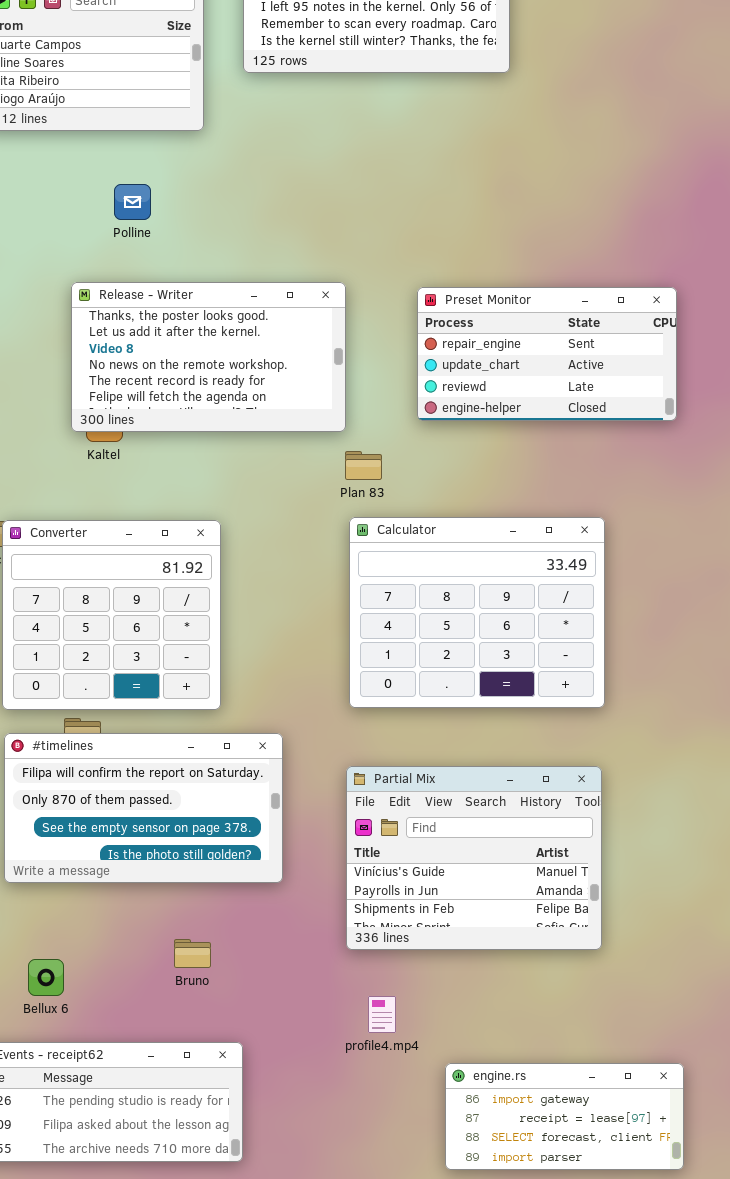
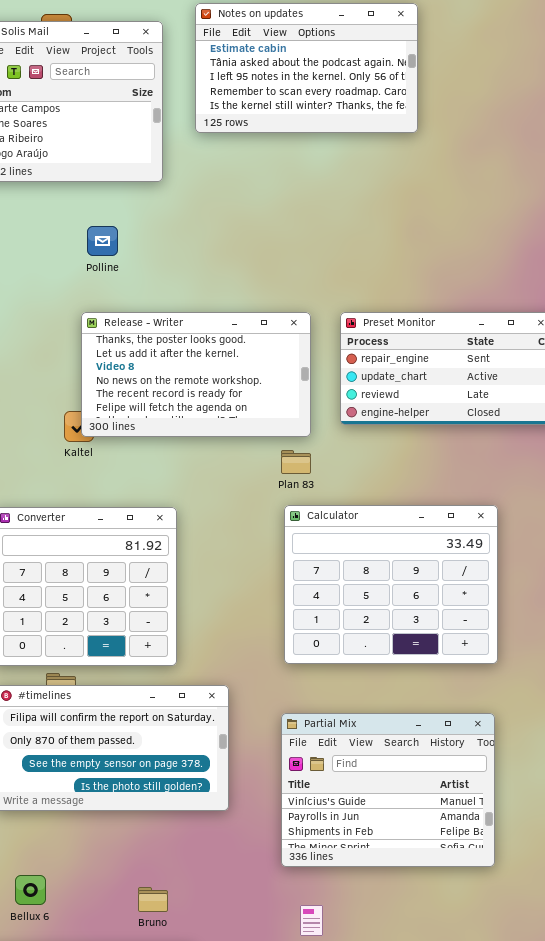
Release - Writer: [71,282,346,432] -> [81,312,311,437], moved
Bruno: [174,939,211,968] -> [138,887,168,912], moved

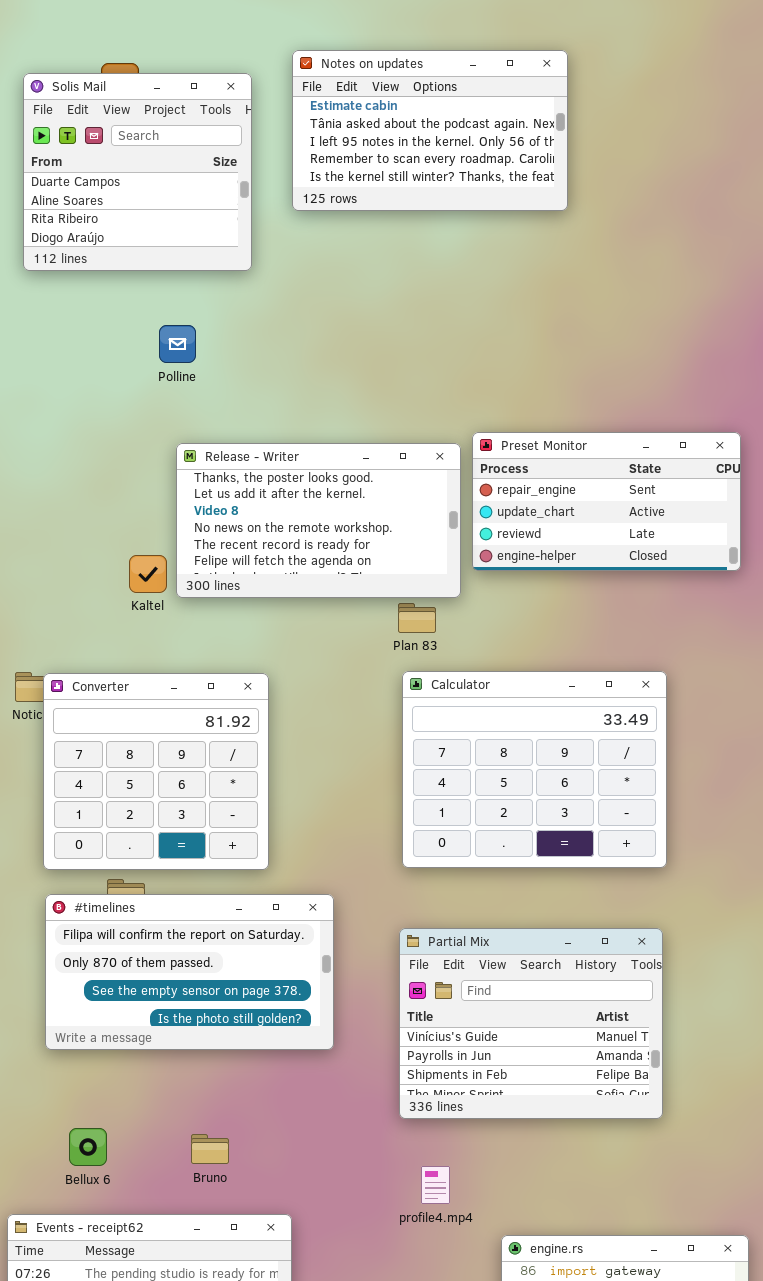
Release - Writer: [81,312,311,437] -> [176,443,461,598], moved
Bruno: [138,887,168,912] -> [191,1134,229,1164], moved

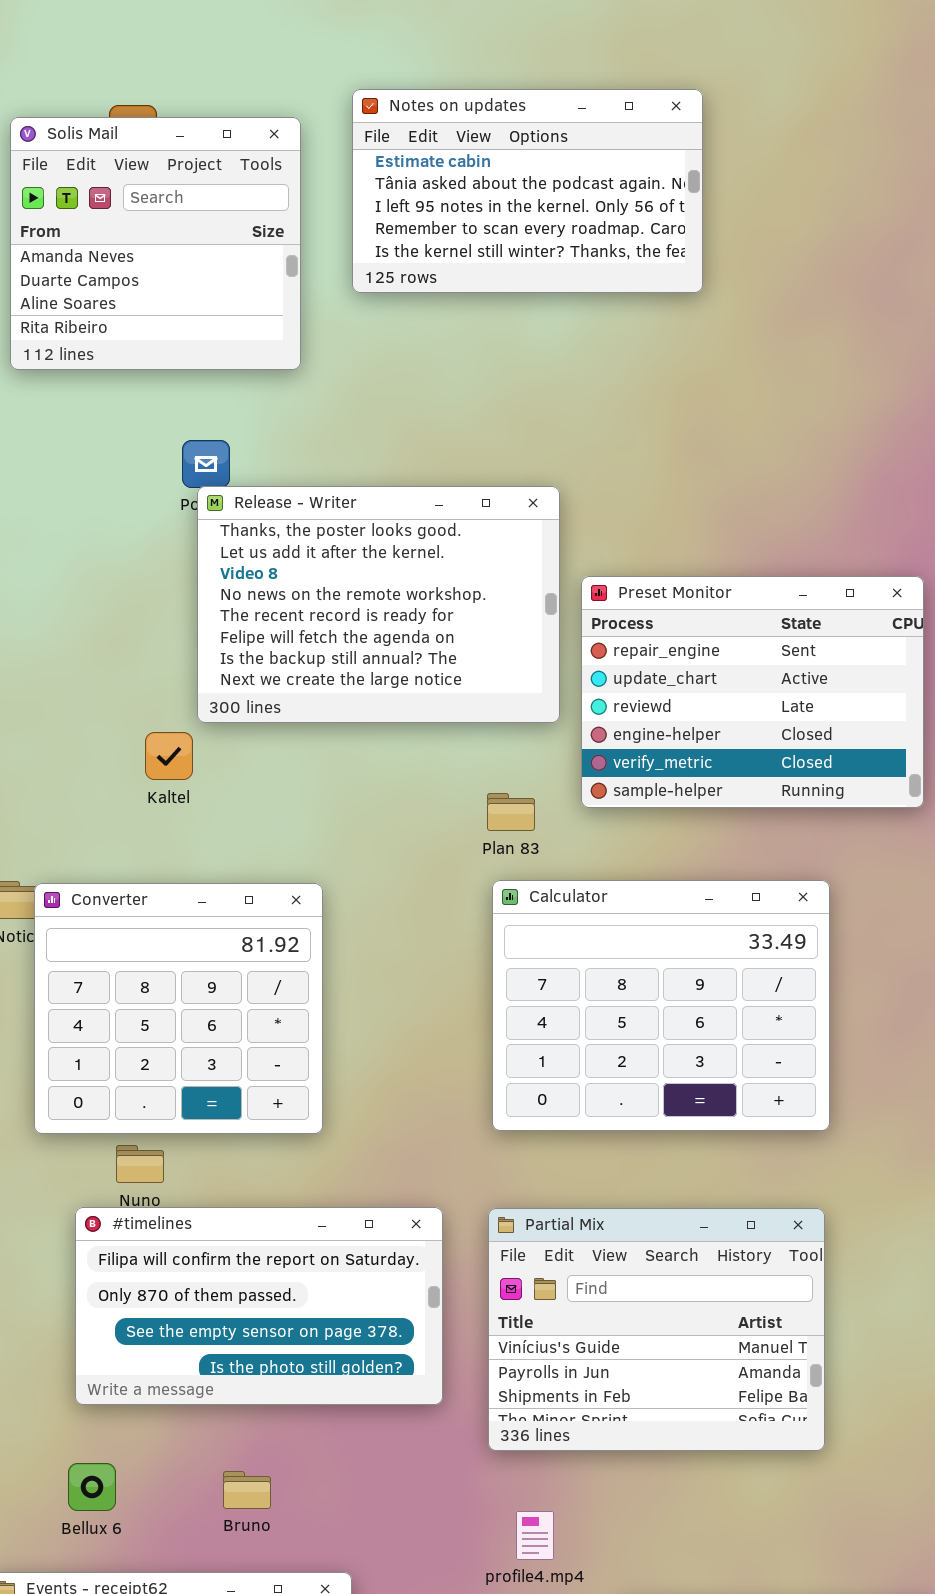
Solis Mail: [23,73,252,271] -> [10,117,301,370], scrolled up 1 row
Preset Monitor: [472,432,741,571] -> [581,576,924,808], resized
Release - Writer: [176,443,461,598] -> [197,486,560,723], moved, resized
#timelines: [45,894,334,1050] -> [75,1207,443,1405], moved

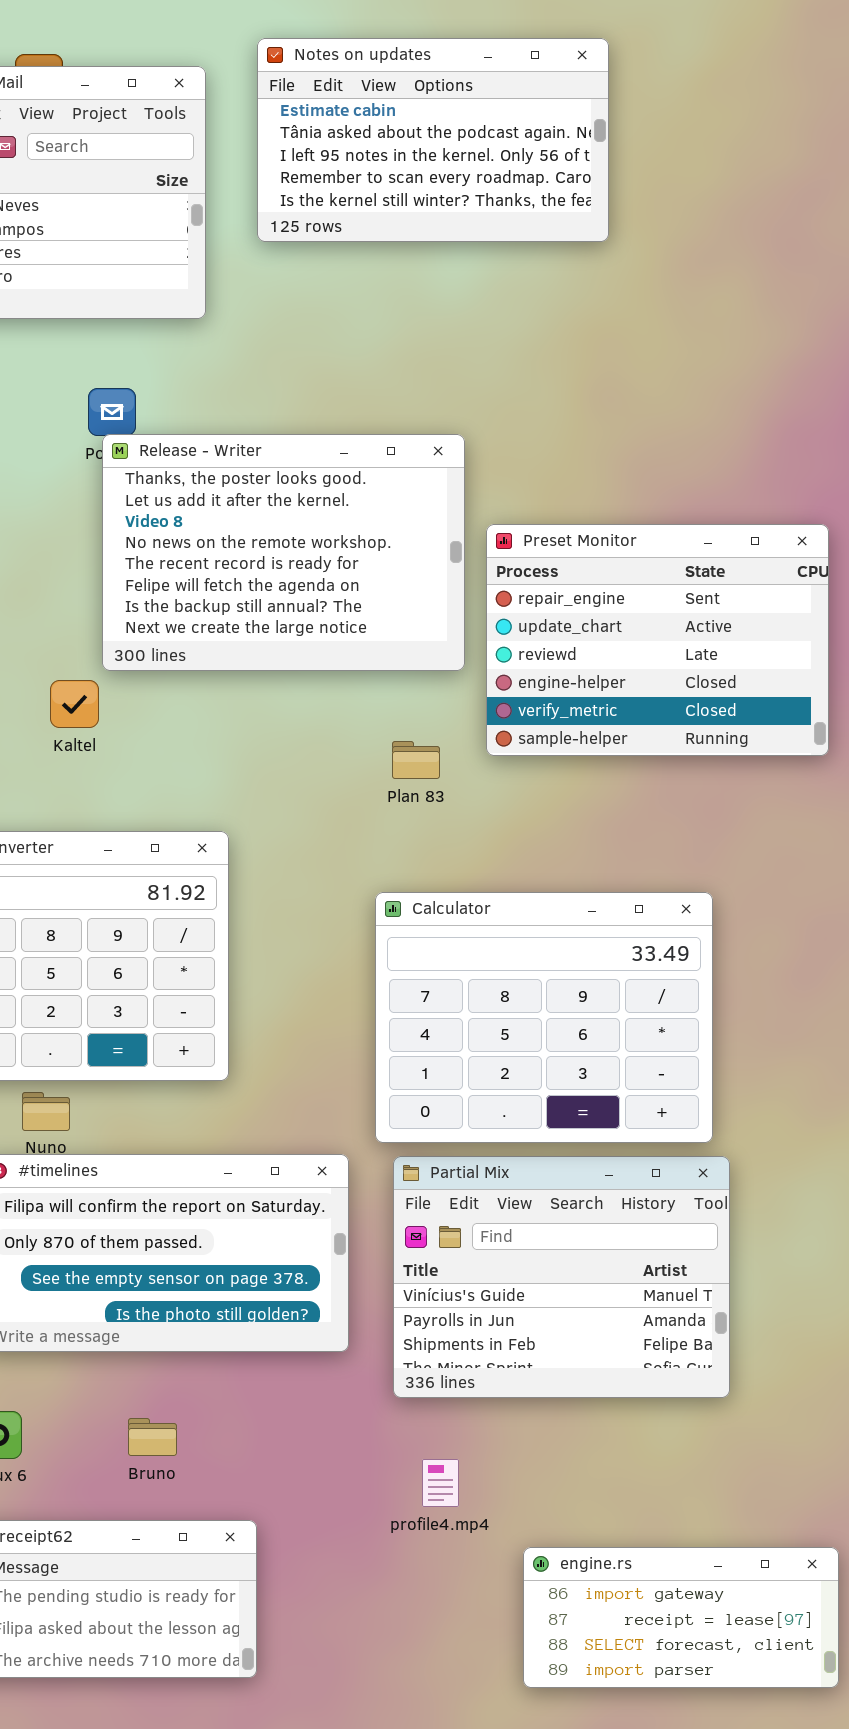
Calculator: [492,880,830,1131] -> [375,892,713,1143], moved

